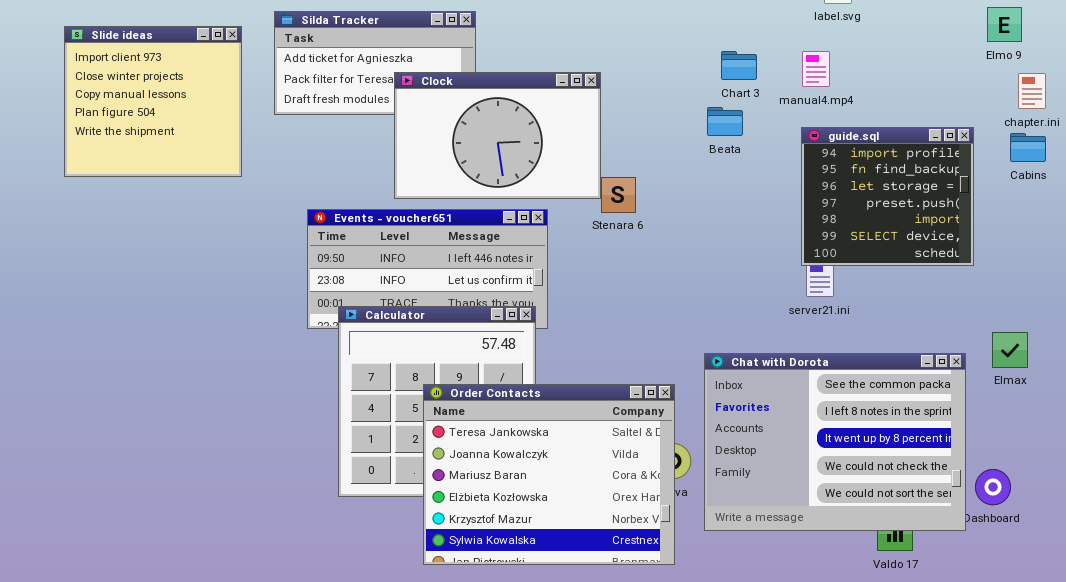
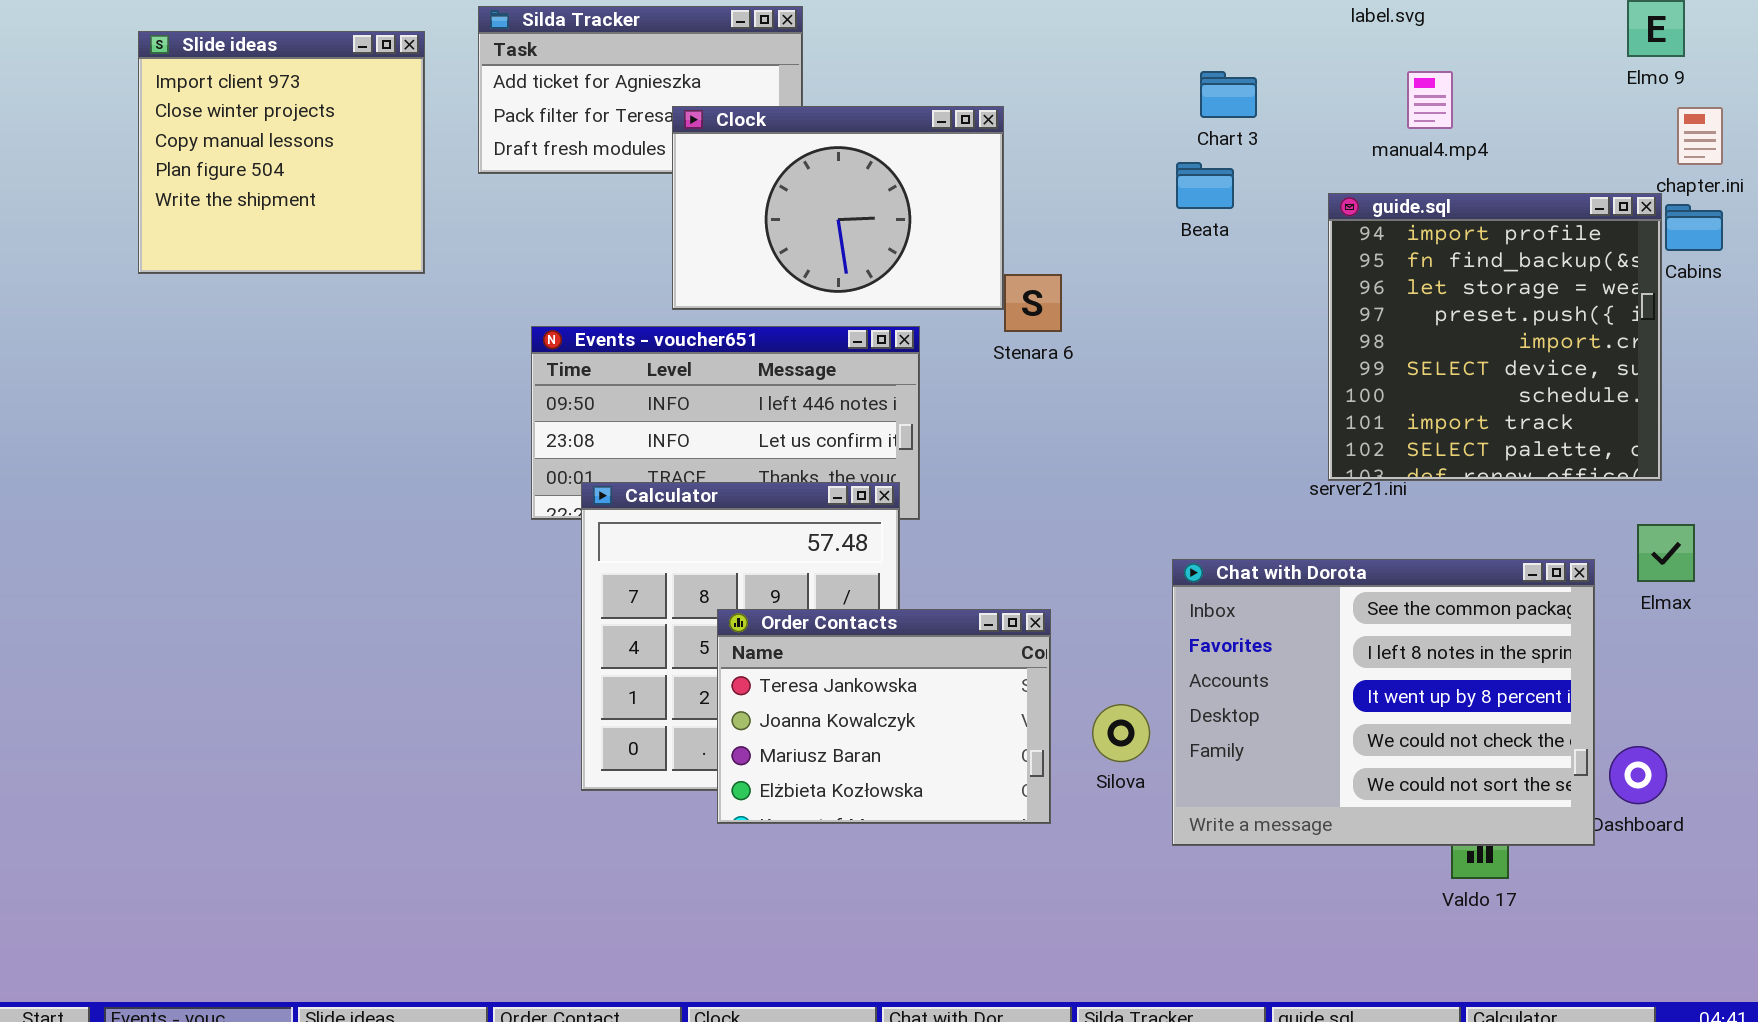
manual4.mp4: [802,51,830,87] -> [1407,71,1453,129], moved
guide.sql: [801,127,974,266] -> [1328,193,1662,481], resized
Order Contacts: [423,384,675,565] -> [717,609,1051,824], resized

